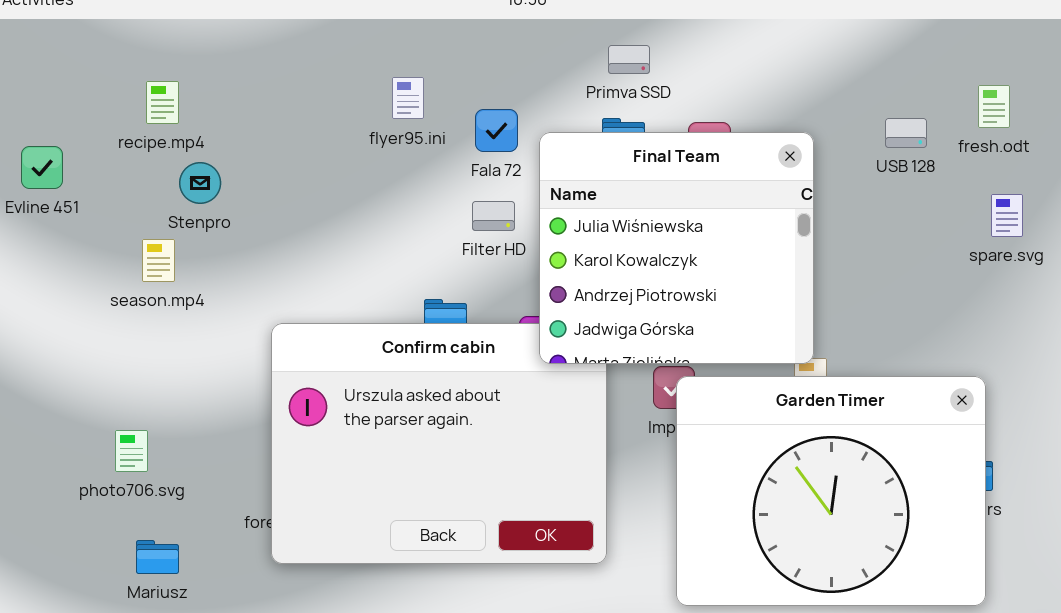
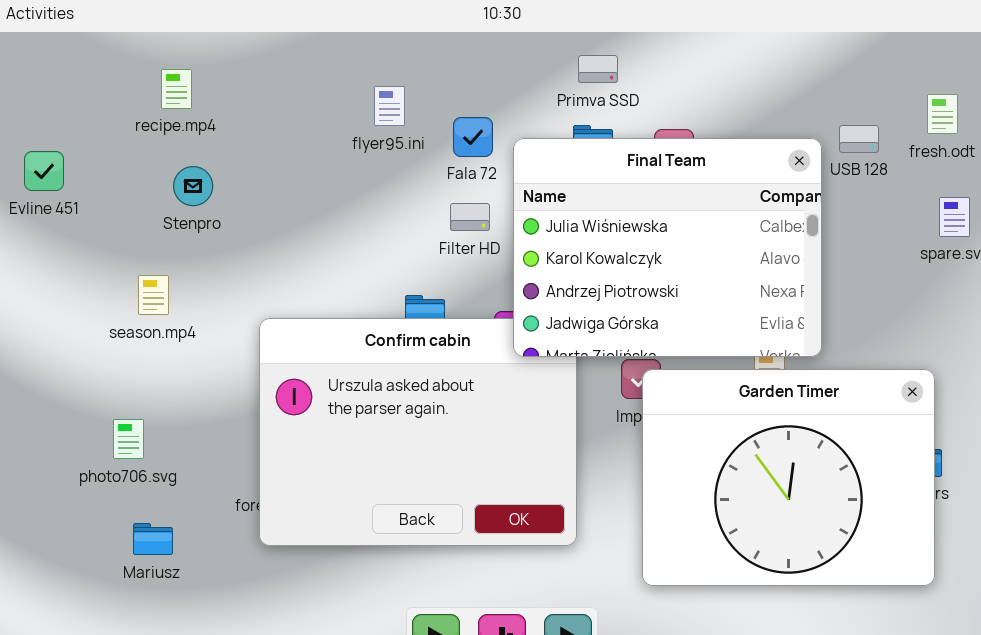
recipe.mp4: [146,81,179,124] -> [161,69,192,109], moved
Final Team: [539,132,814,364] -> [513,138,822,357], resized
season.mp4: [142,239,175,282] -> [138,275,169,315], moved

